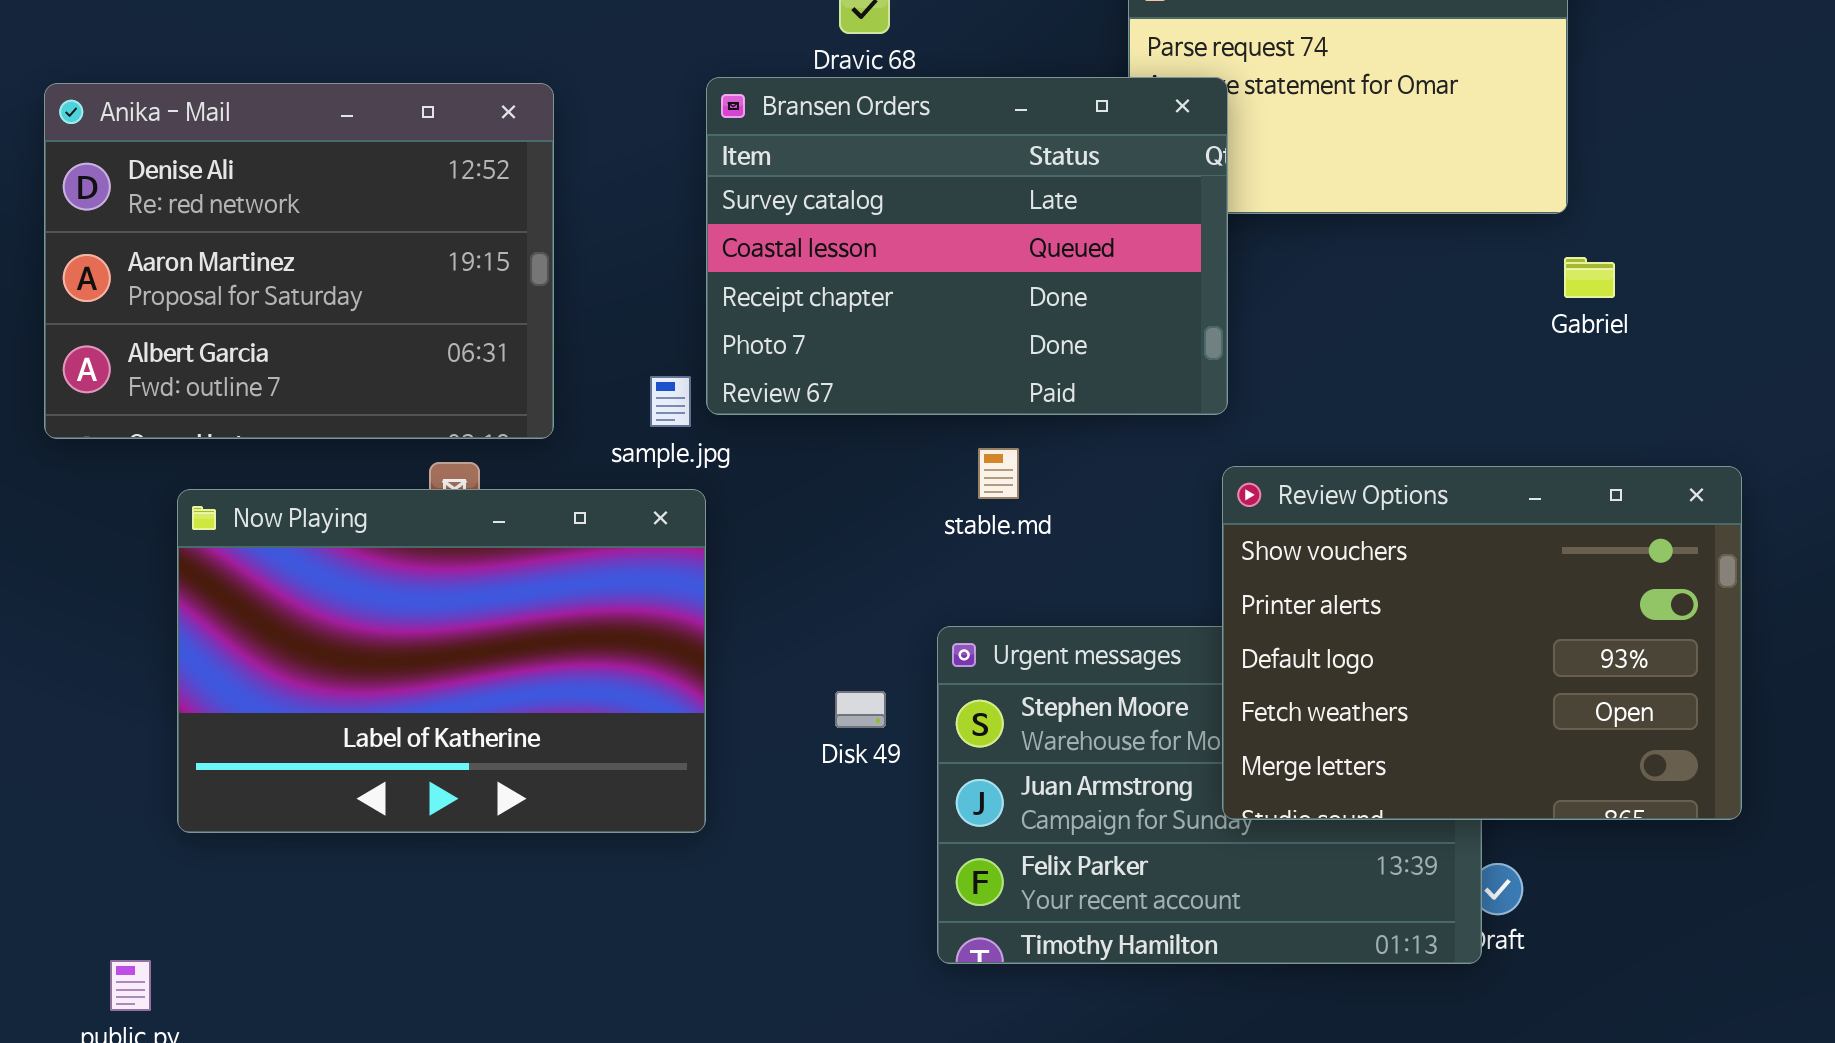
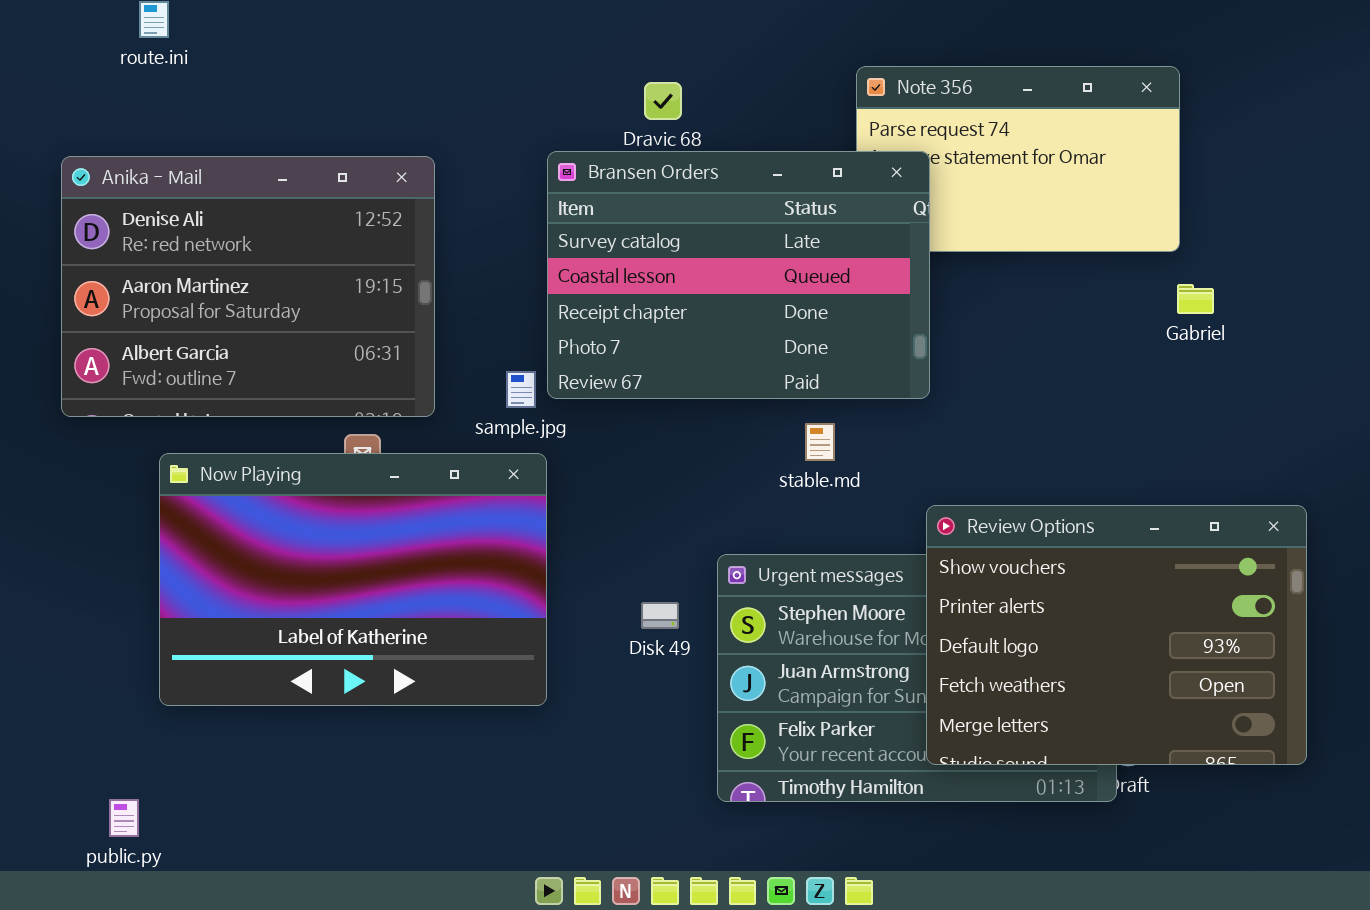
stable.md: [978,448,1019,499] -> [805,423,835,461], moved
Review Options: [1222,466,1742,820] -> [926,505,1307,765], moved

